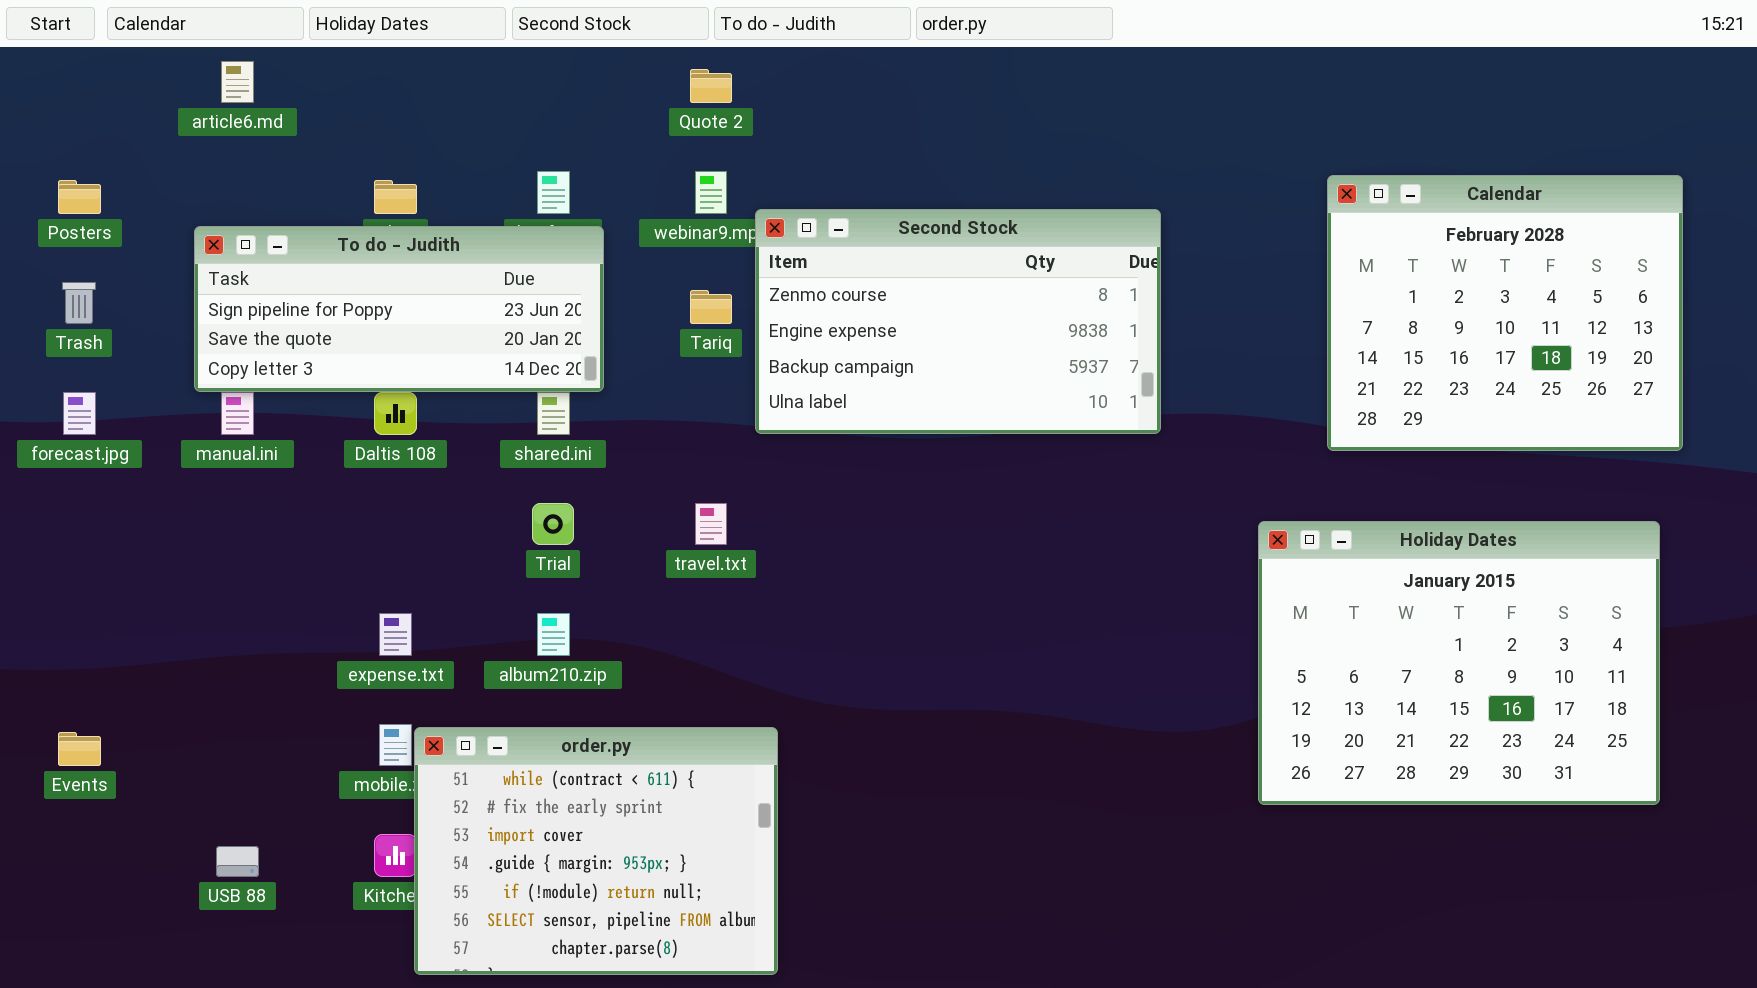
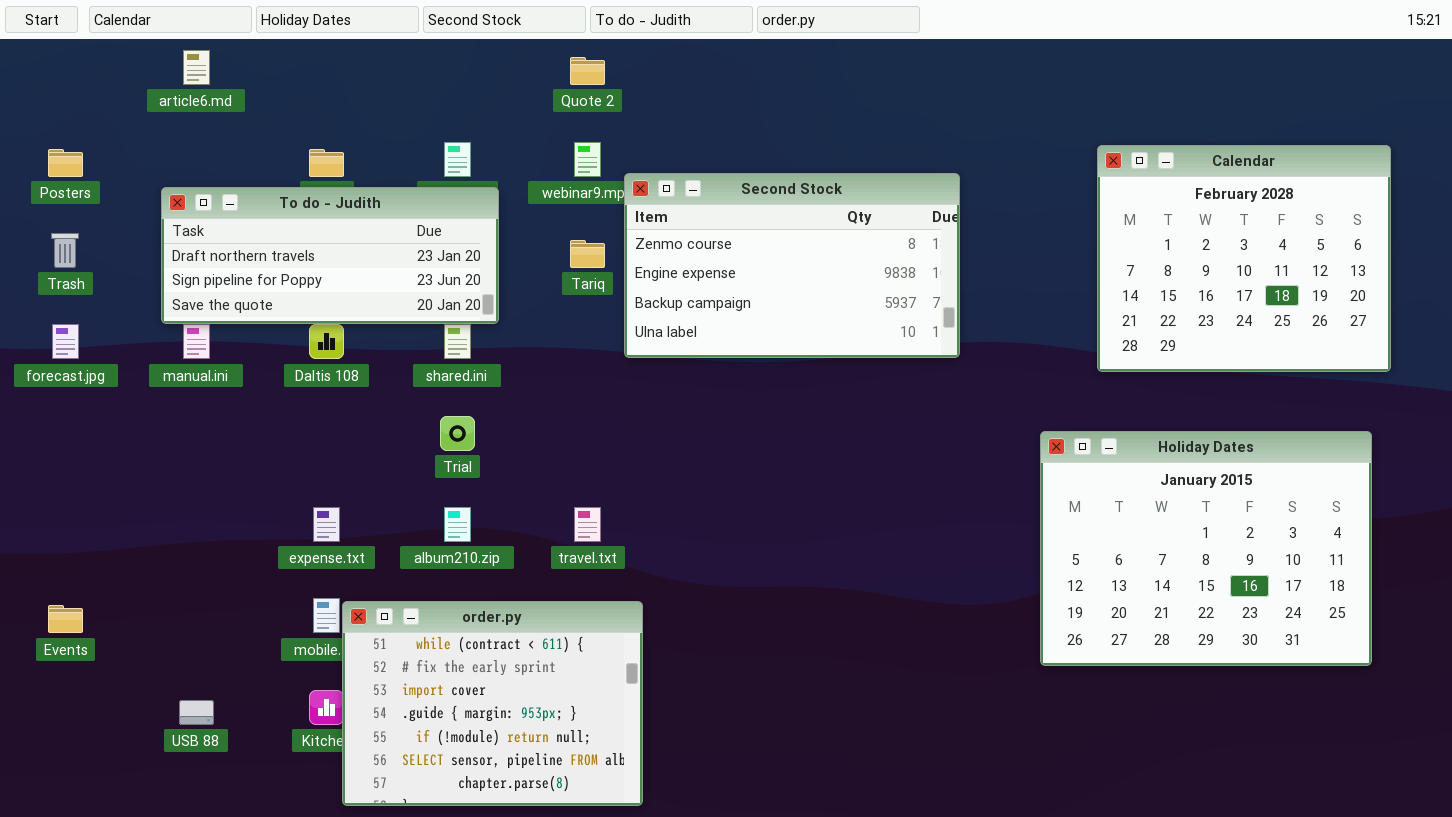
To do - Judith: [194,226,604,392] -> [161,187,499,324], scrolled up 1 row
travel.txt: [695,503,727,545] -> [574,507,601,542], moved

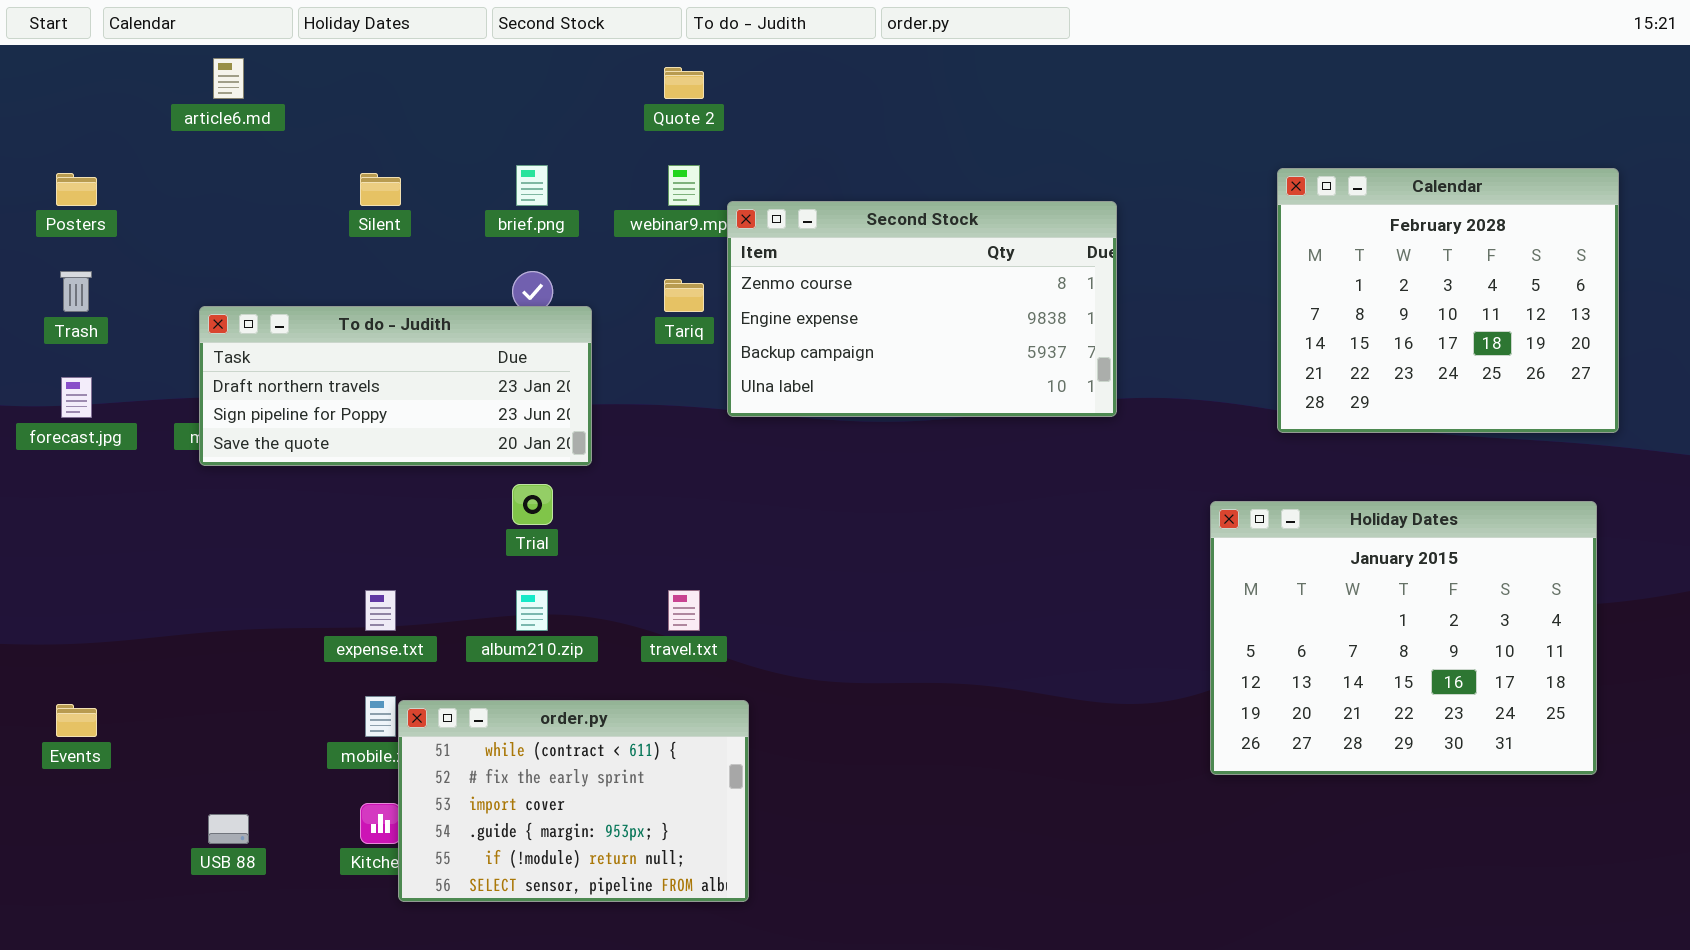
To do - Judith: [161,187,499,324] -> [199,306,592,466], moved
order.py: [342,601,643,806] -> [398,700,749,902], resized

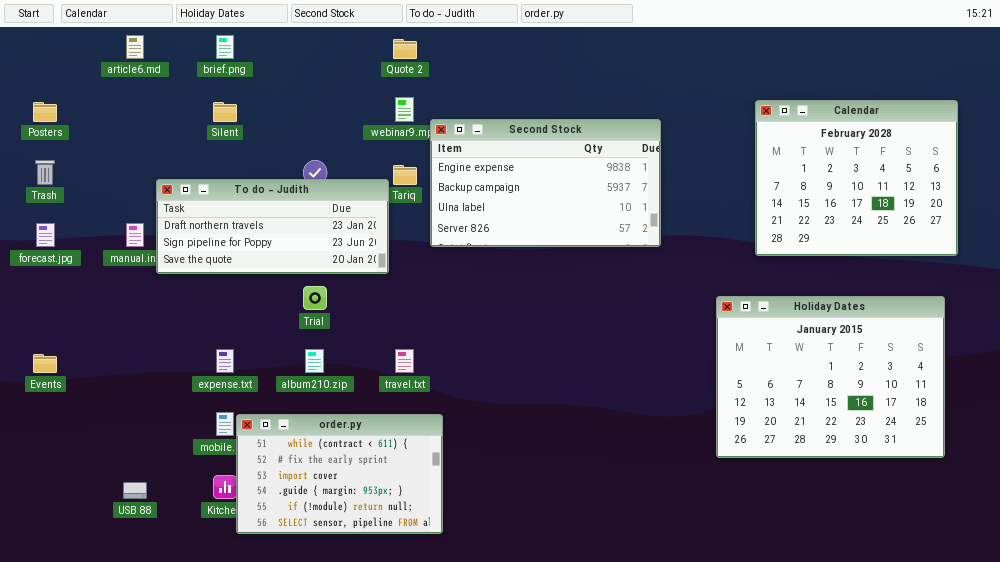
brief.png: [516,165,548,206] -> [216,35,234,59], moved
Second Stock: [727,201,1117,417] -> [430,119,661,247], scrolled down 1 row
To do - Judith: [199,306,592,466] -> [156,179,389,274], moved
Events: [56,704,97,737] -> [33,354,57,373], moved

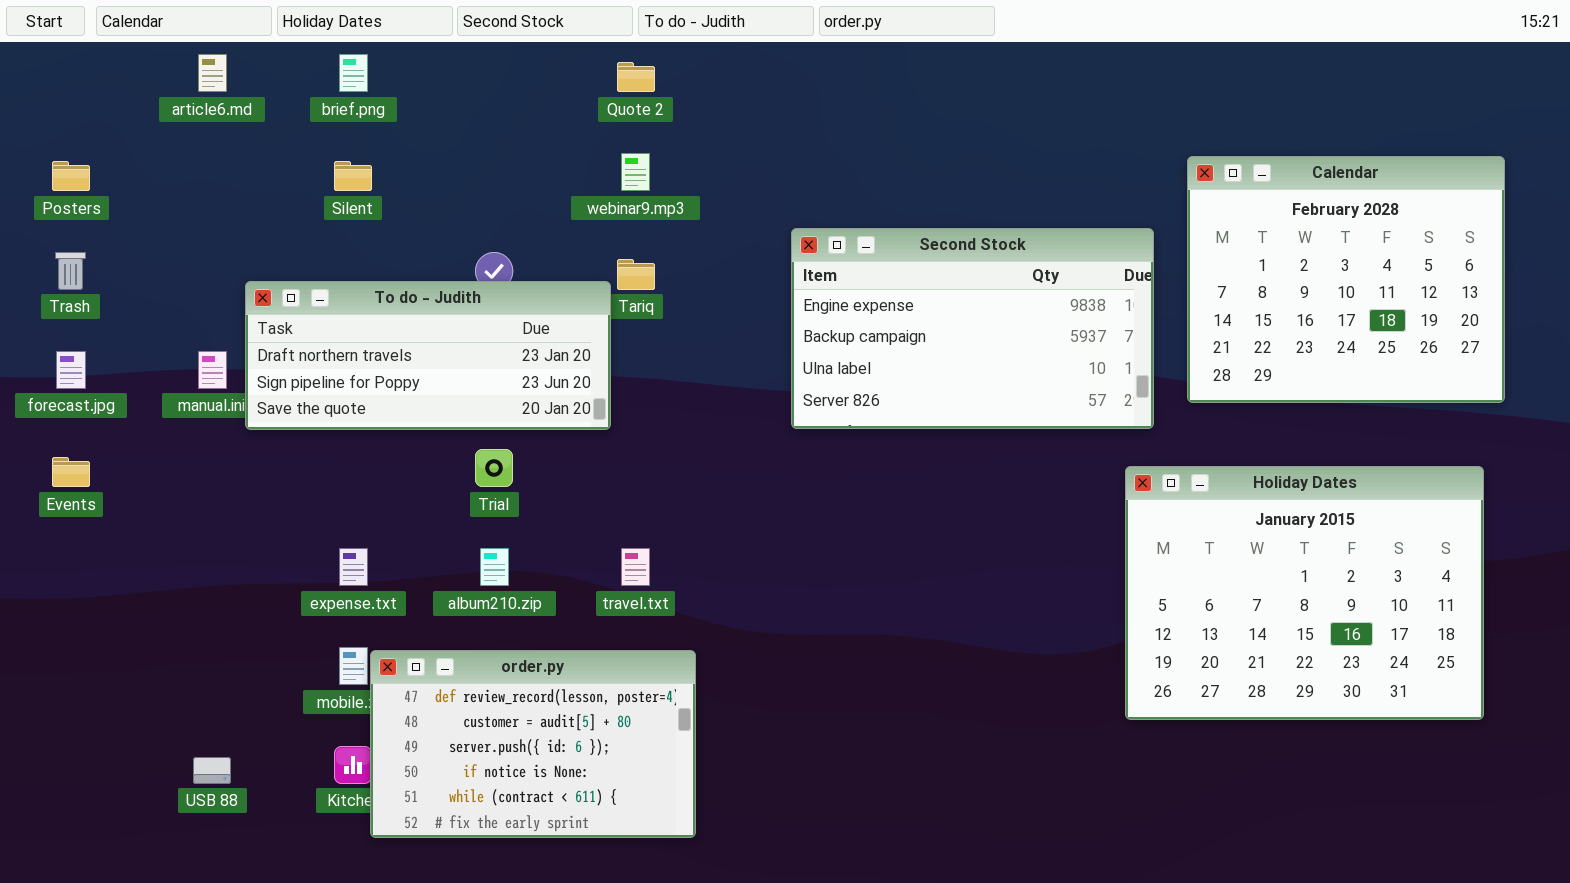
Second Stock: [430,119,661,247] -> [791,228,1154,429], moved
Events: [33,354,57,373] -> [52,457,90,487], moved
order.py: [236,414,443,534] -> [370,650,696,838], scrolled up 4 rows

